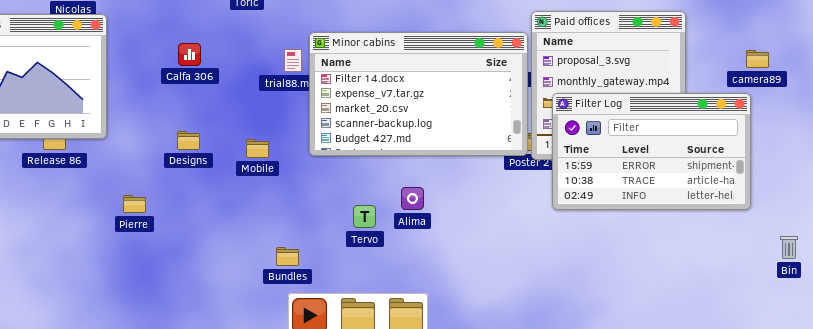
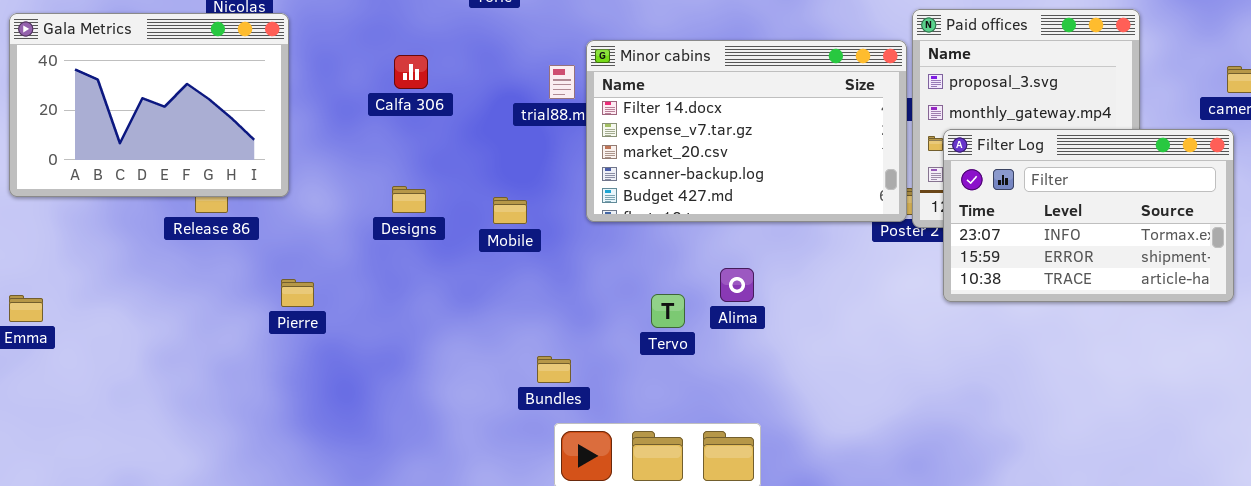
Filter Log: [552,93,751,210] -> [943,129,1234,302], scrolled up 1 row
Pierre: [123,195,146,213] -> [281,279,314,307], moved

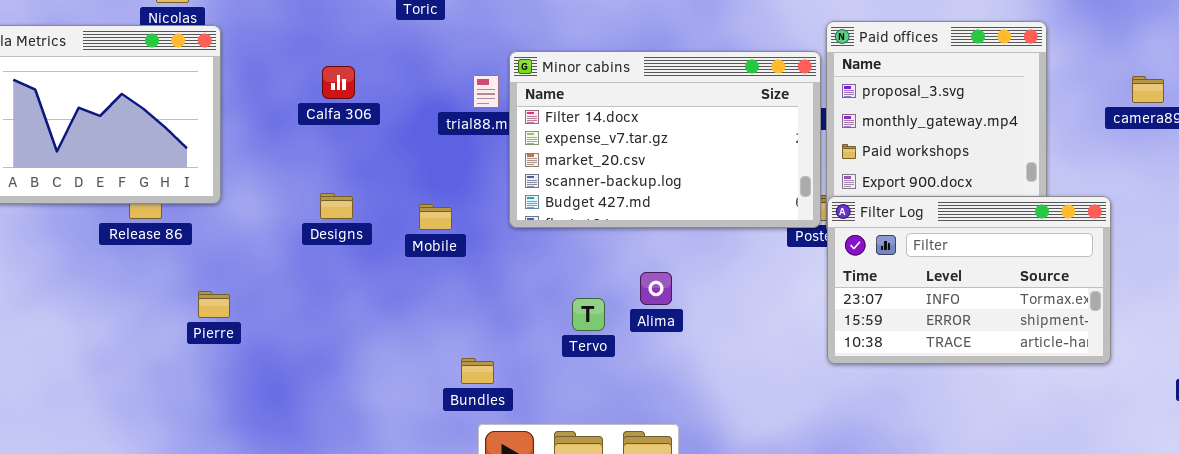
Filter Log: [943,129,1234,302] -> [827,196,1111,364], moved
Pierre: [281,279,314,307] -> [198,291,230,318], moved

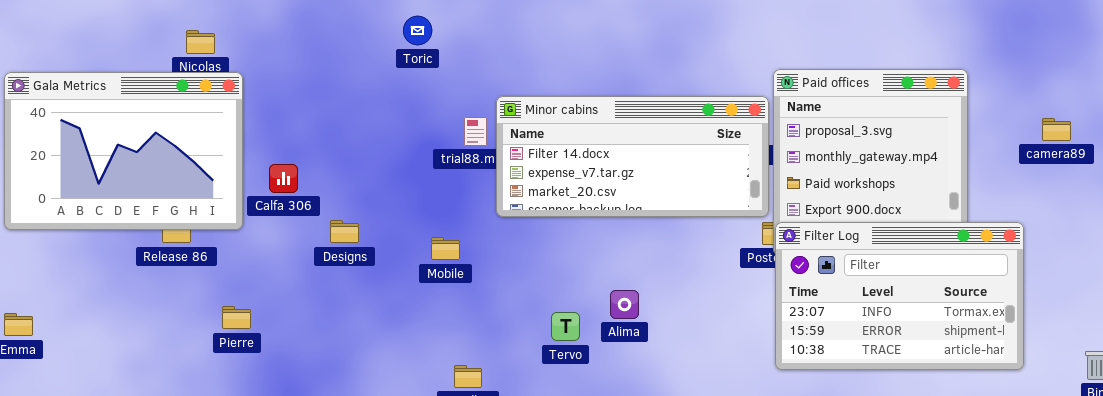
Minor cabins: [509,51,821,228] -> [496,96,769,217], resized
Calfa 306: [322,66,355,99] -> [269,164,298,193], moved
Mobile: [419,204,452,230] -> [431,237,460,260], moved

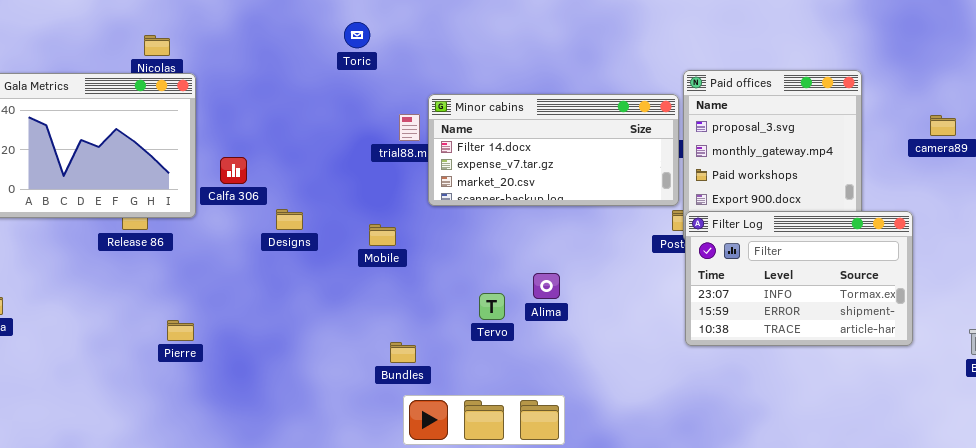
Pierre: [222,306,251,329] -> [167,320,194,341], moved

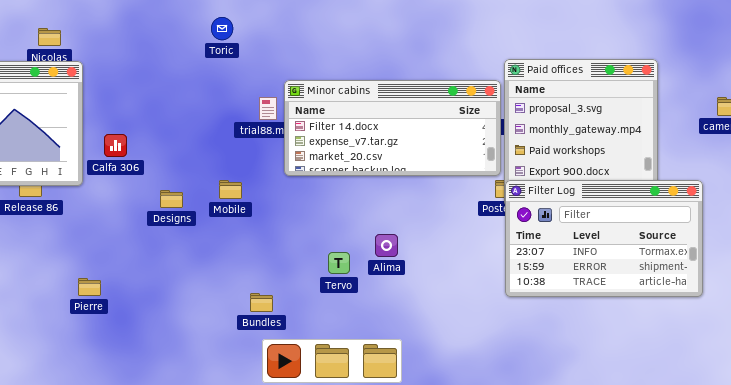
Designs: [276,209,303,230] -> [160,190,183,208], moved
Mobile: [369,224,396,246] -> [219,180,242,199], moved
Pierre: [167,320,194,341] -> [78,278,101,296], moved

